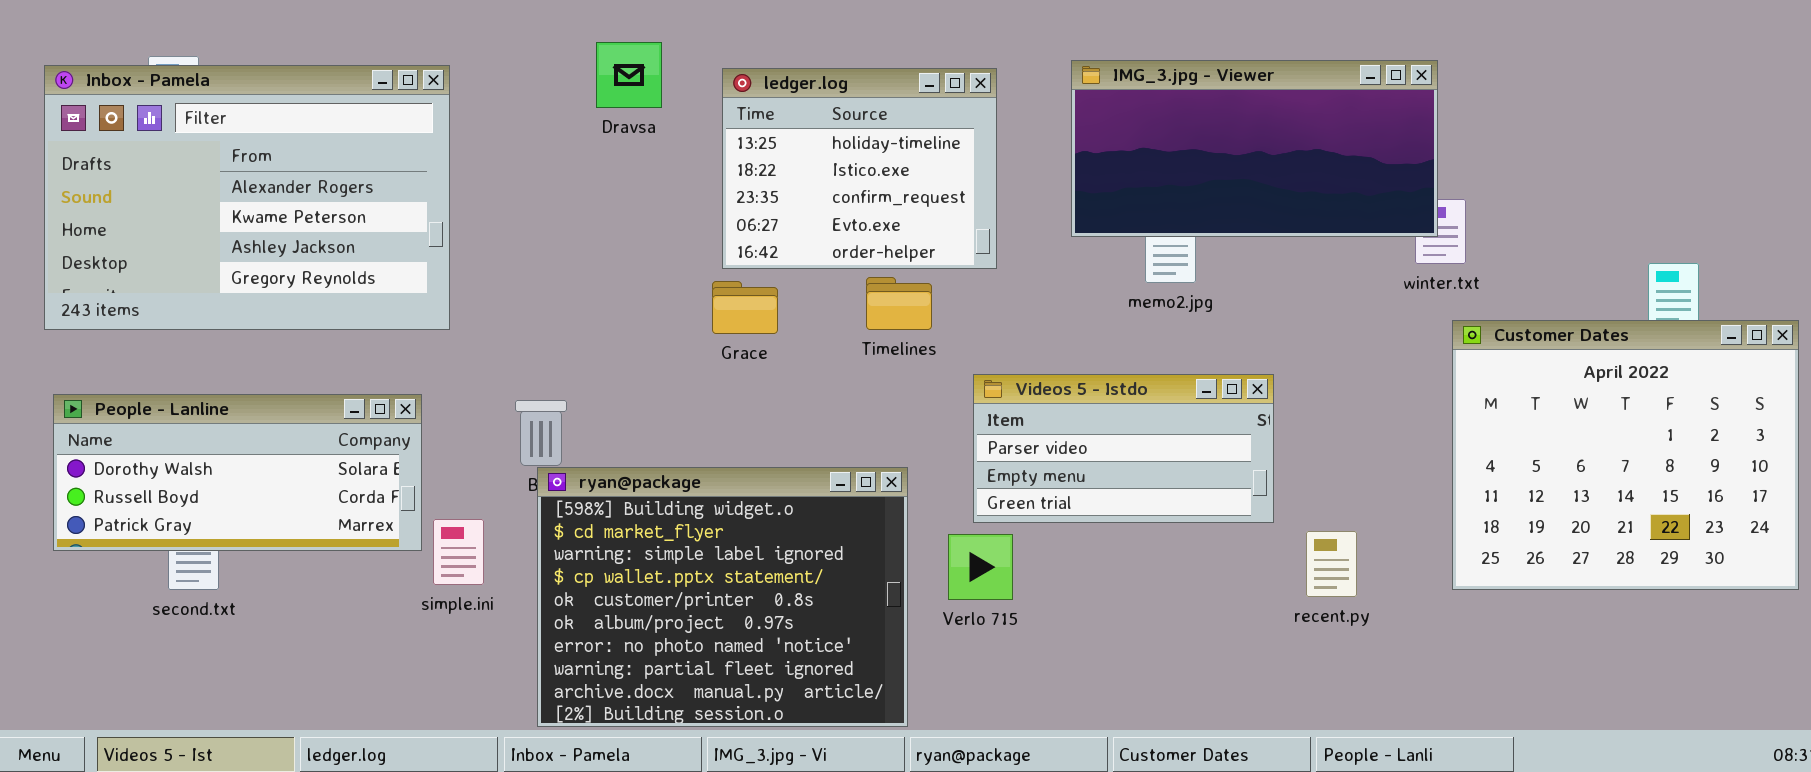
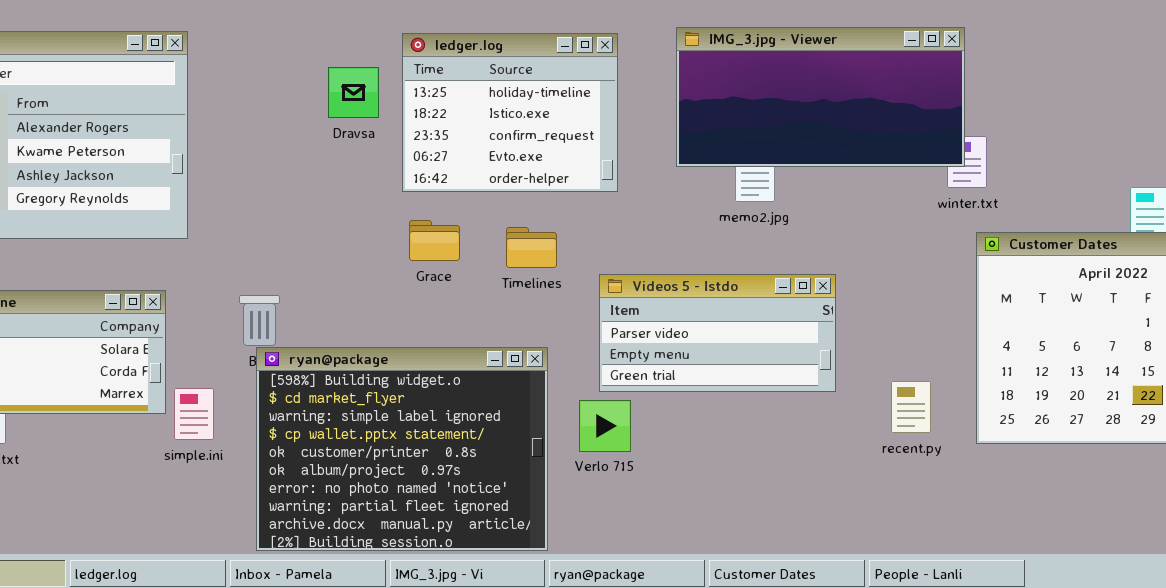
Dravsa: [596,42,662,108] -> [328,67,379,118], moved
Timelines: [866,277,932,330] -> [506,227,557,268], moved
Grace: [712,281,778,334] -> [409,220,460,261], moved
recent.py: [1306,531,1357,597] -> [891,381,931,433], moved

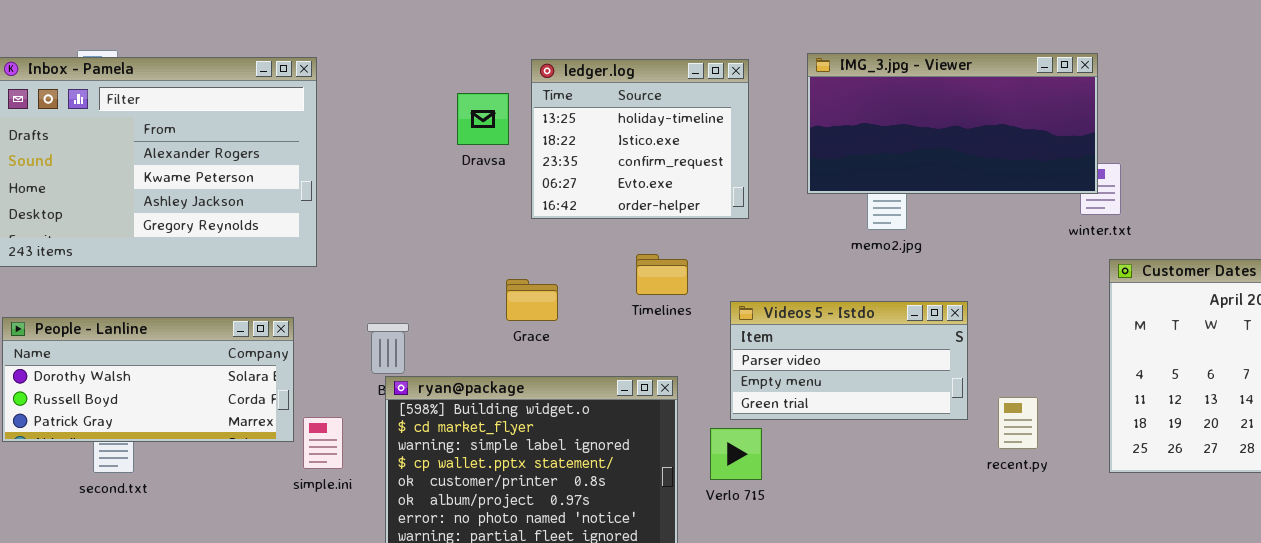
Grace: [409,220,460,261] -> [506,279,558,321], moved
recent.py: [891,381,931,433] -> [998,397,1038,449], moved

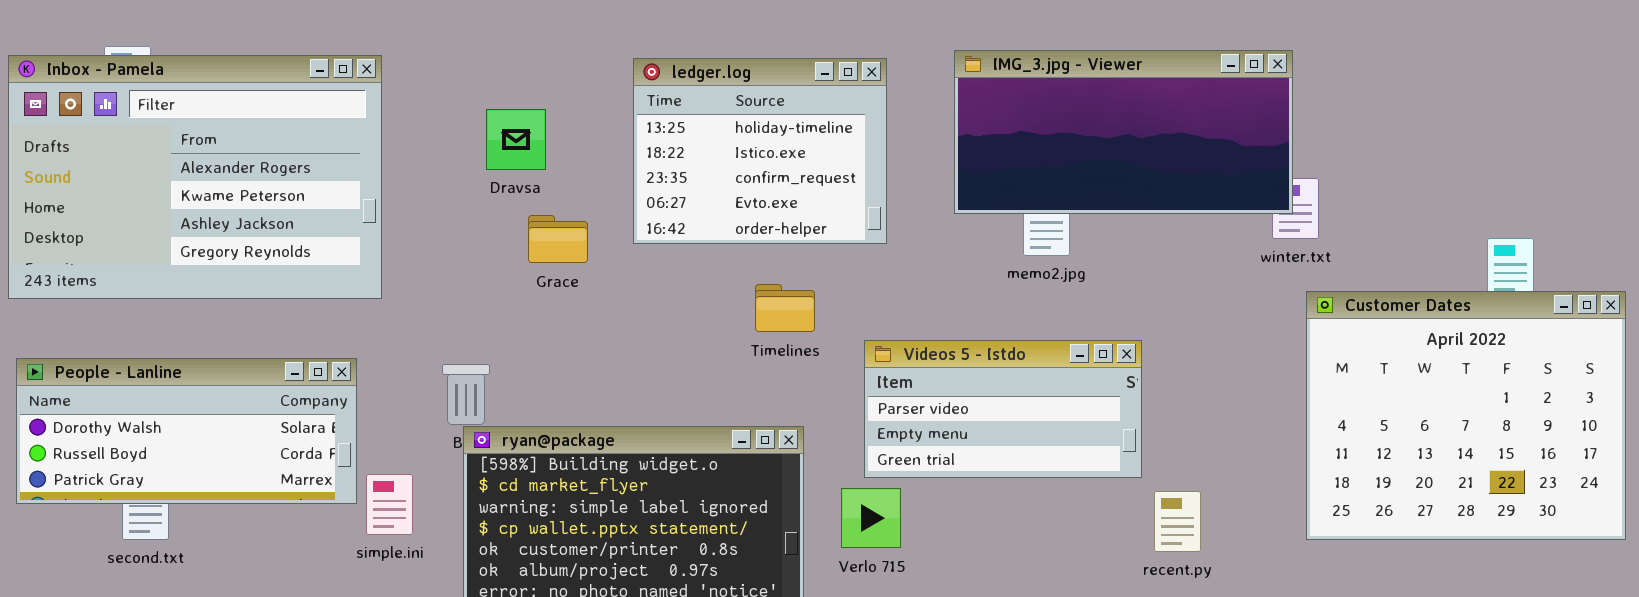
Dravsa: [457,93,509,145] -> [486,109,546,170], moved
Grace: [506,279,558,321] -> [528,215,588,263], moved
recent.py: [998,397,1038,449] -> [1154,491,1201,552], moved

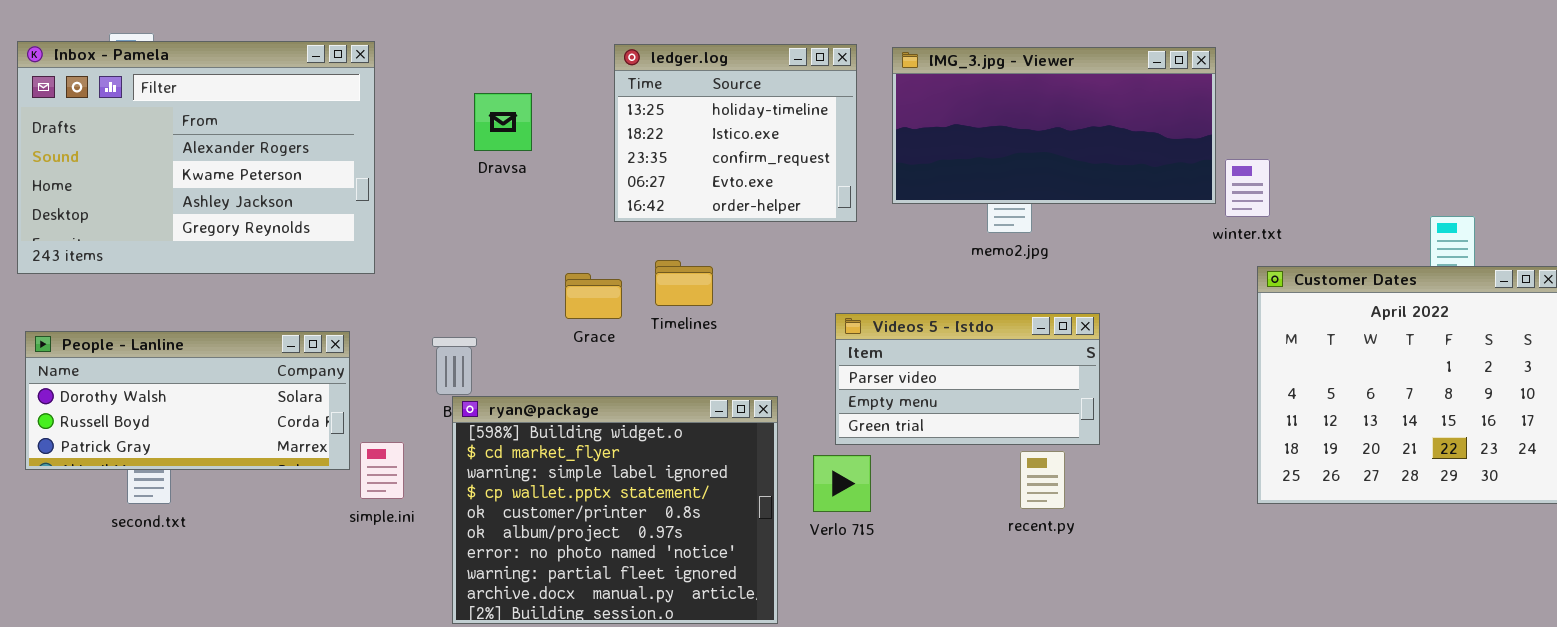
IMG_3.jpg - Viewer: [954,50,1293,214] -> [892,47,1216,204], moved
Grace: [528,215,588,263] -> [565,273,622,319], moved
Timelines: [755,284,815,332] -> [655,260,713,306], moved
recent.py: [1154,491,1201,552] -> [1020,451,1065,509], moved

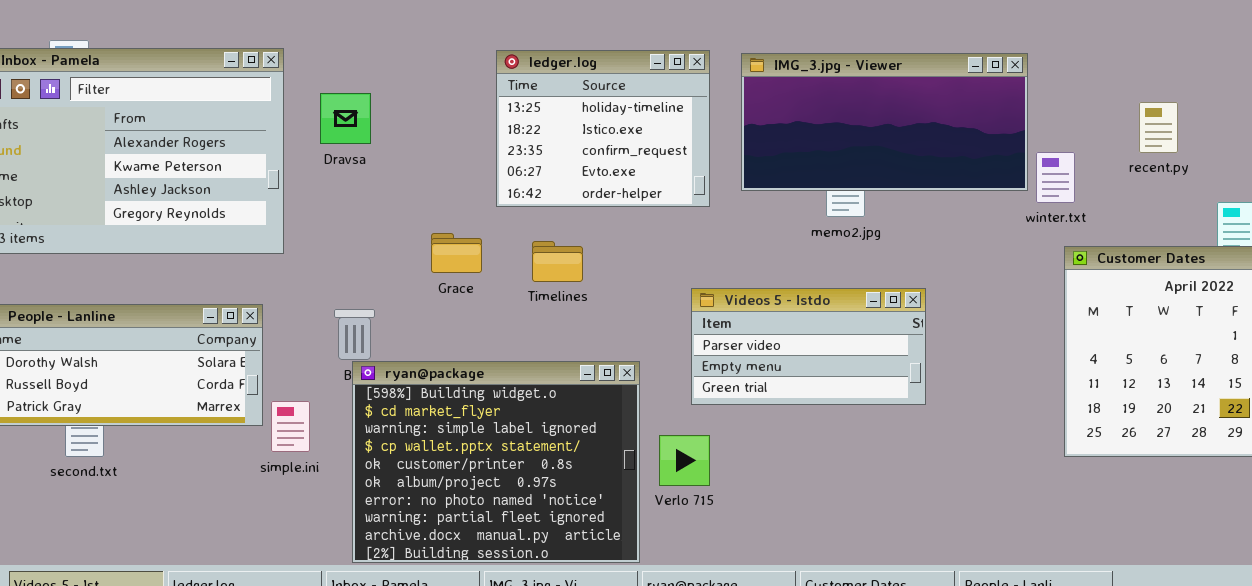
Dravsa: [474,93,532,151] -> [320,93,371,144], moved
Grace: [565,273,622,319] -> [431,233,482,273], moved
recent.py: [1020,451,1065,509] -> [1139,102,1178,153], moved
Verlo 715: [813,455,871,512] -> [659,435,710,486], moved

